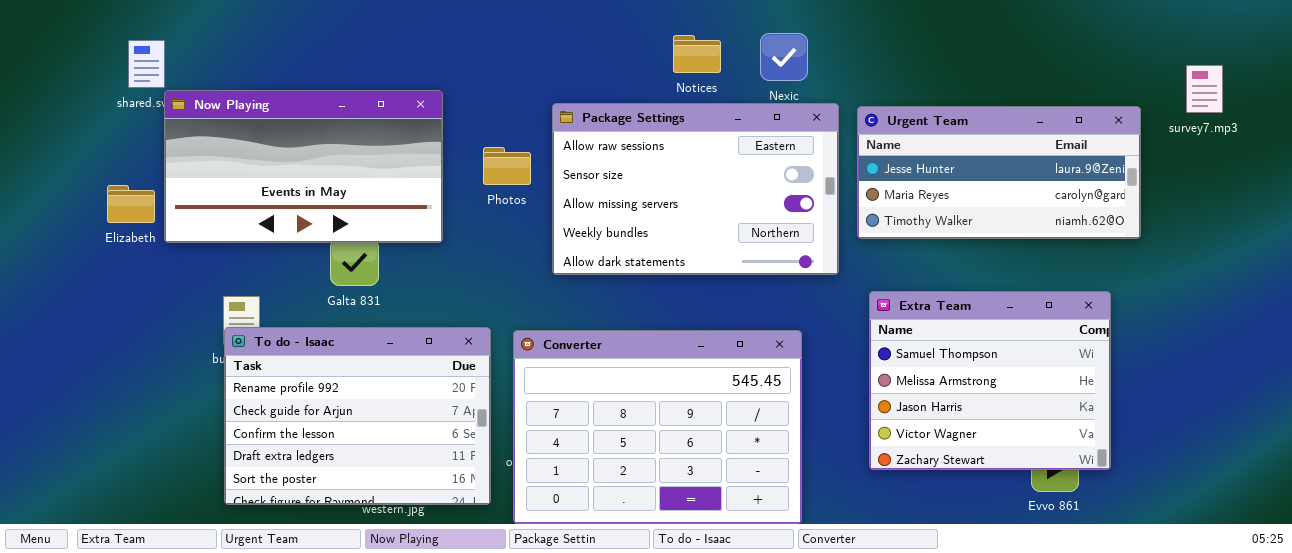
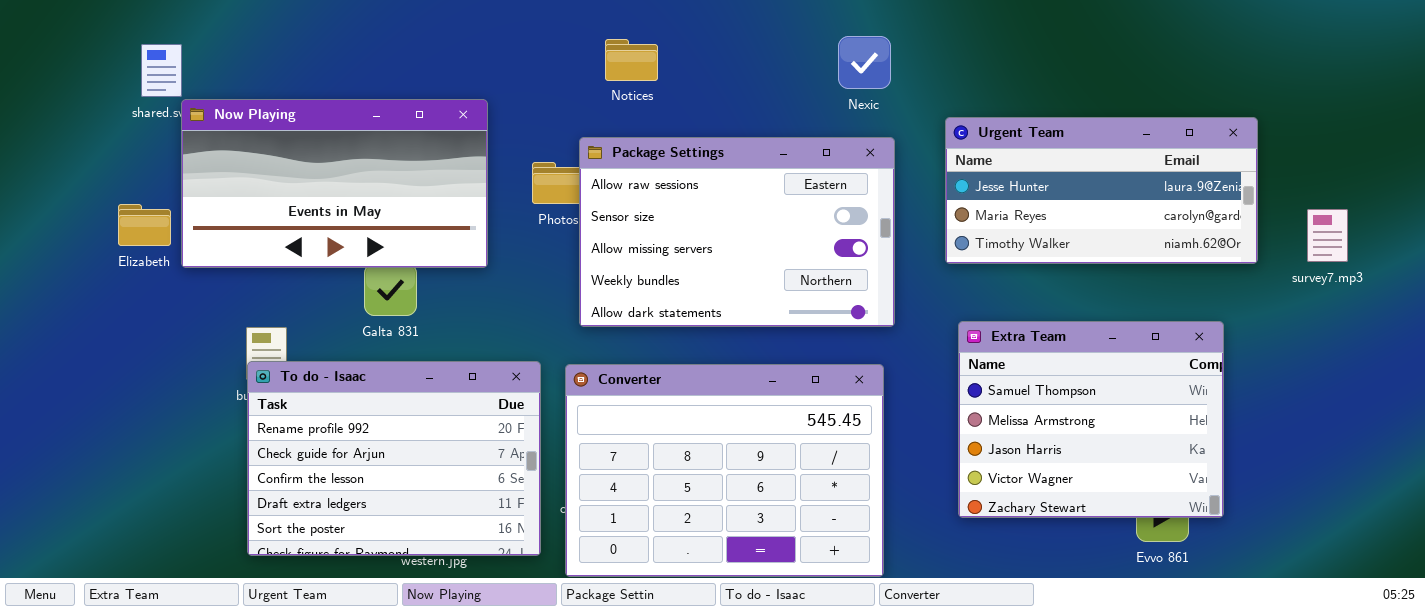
Notices: [673,35,721,73] -> [605,39,658,81], moved
survey7.mp3: [1186,65,1223,113] -> [1307,209,1348,262], moved
Package Settings: [552,103,839,275] -> [579,137,895,327], moved

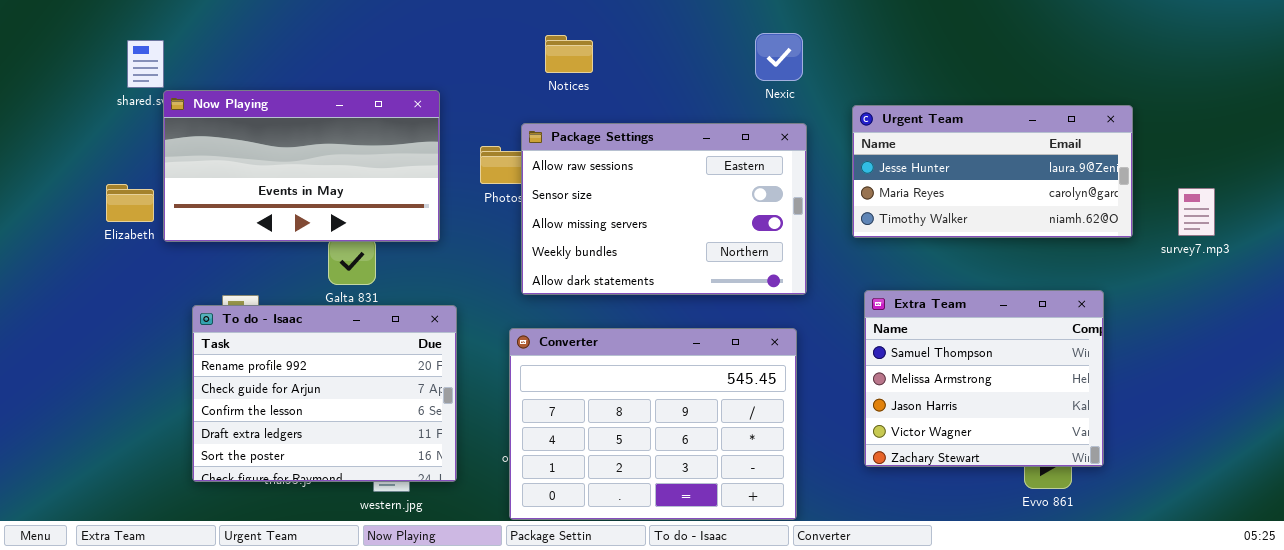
To do - Isaac: [247,361,541,556] -> [192,305,457,482], moved

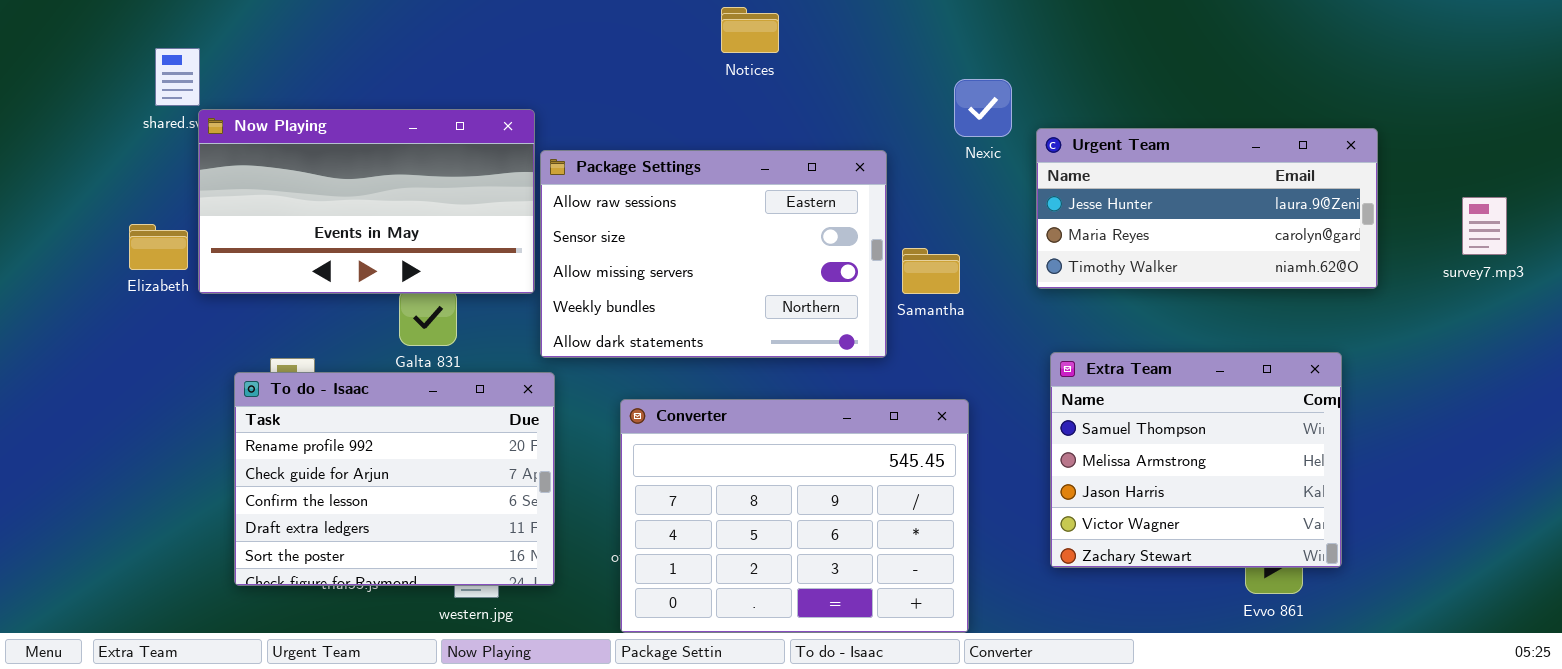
Nexic: [755,33,803,81] -> [954,79,1012,137], moved
Notices: [545,35,593,73] -> [721,7,779,53], moved
Package Settings: [521,123,807,295] -> [540,150,887,358], moved
survey7.mp3: [1178,188,1215,236] -> [1462,197,1507,255], moved

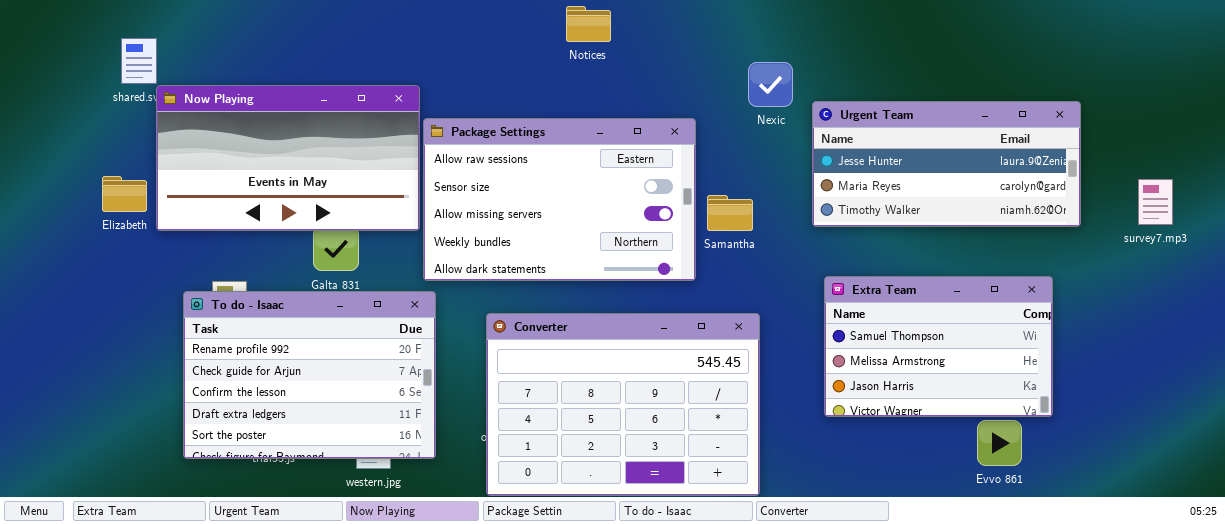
survey7.mp3: [1462,197,1507,255] -> [1138,179,1173,225], moved
Extra Team: [1050,352,1342,568] -> [824,276,1053,417], resized

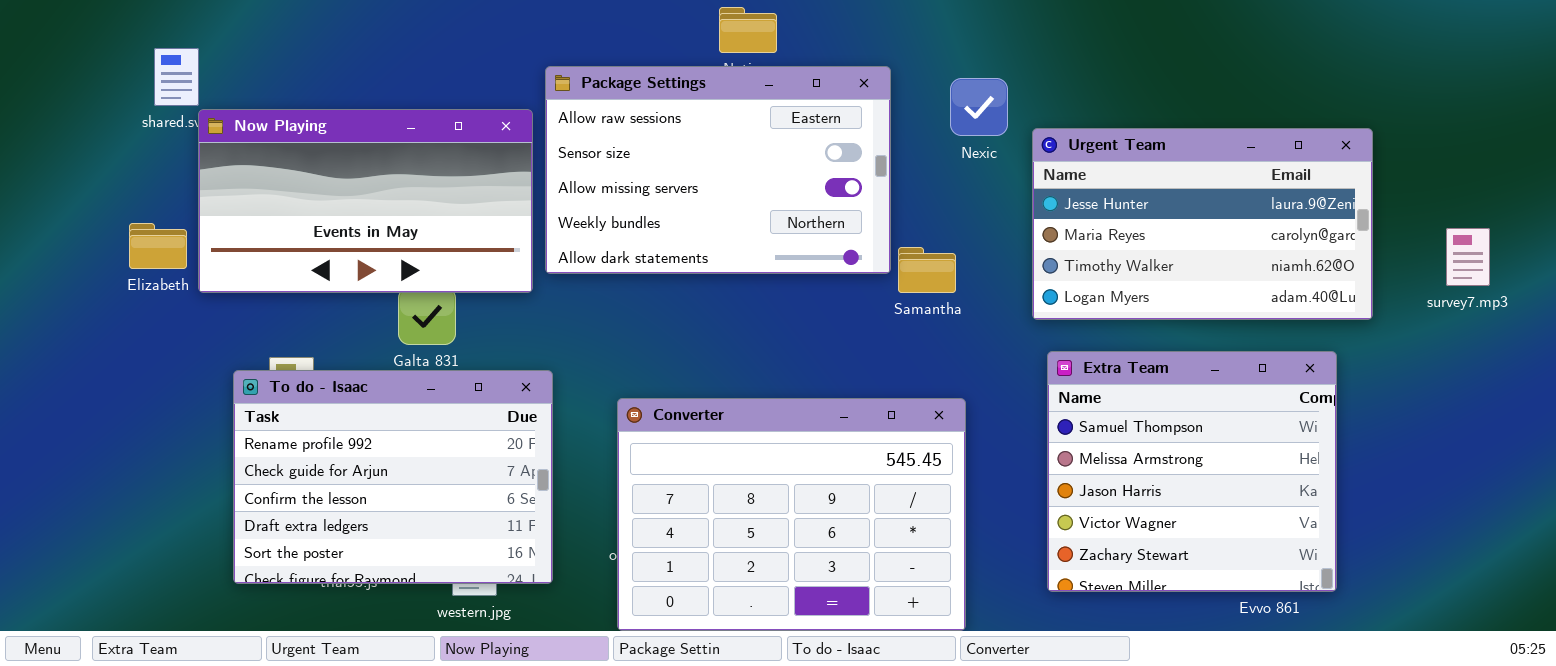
Urgent Team: [812,101,1081,227] -> [1032,128,1373,320], resized
Package Settings: [423,118,696,281] -> [545,66,891,274], moved
Extra Team: [824,276,1053,417] -> [1047,351,1337,592], resized

